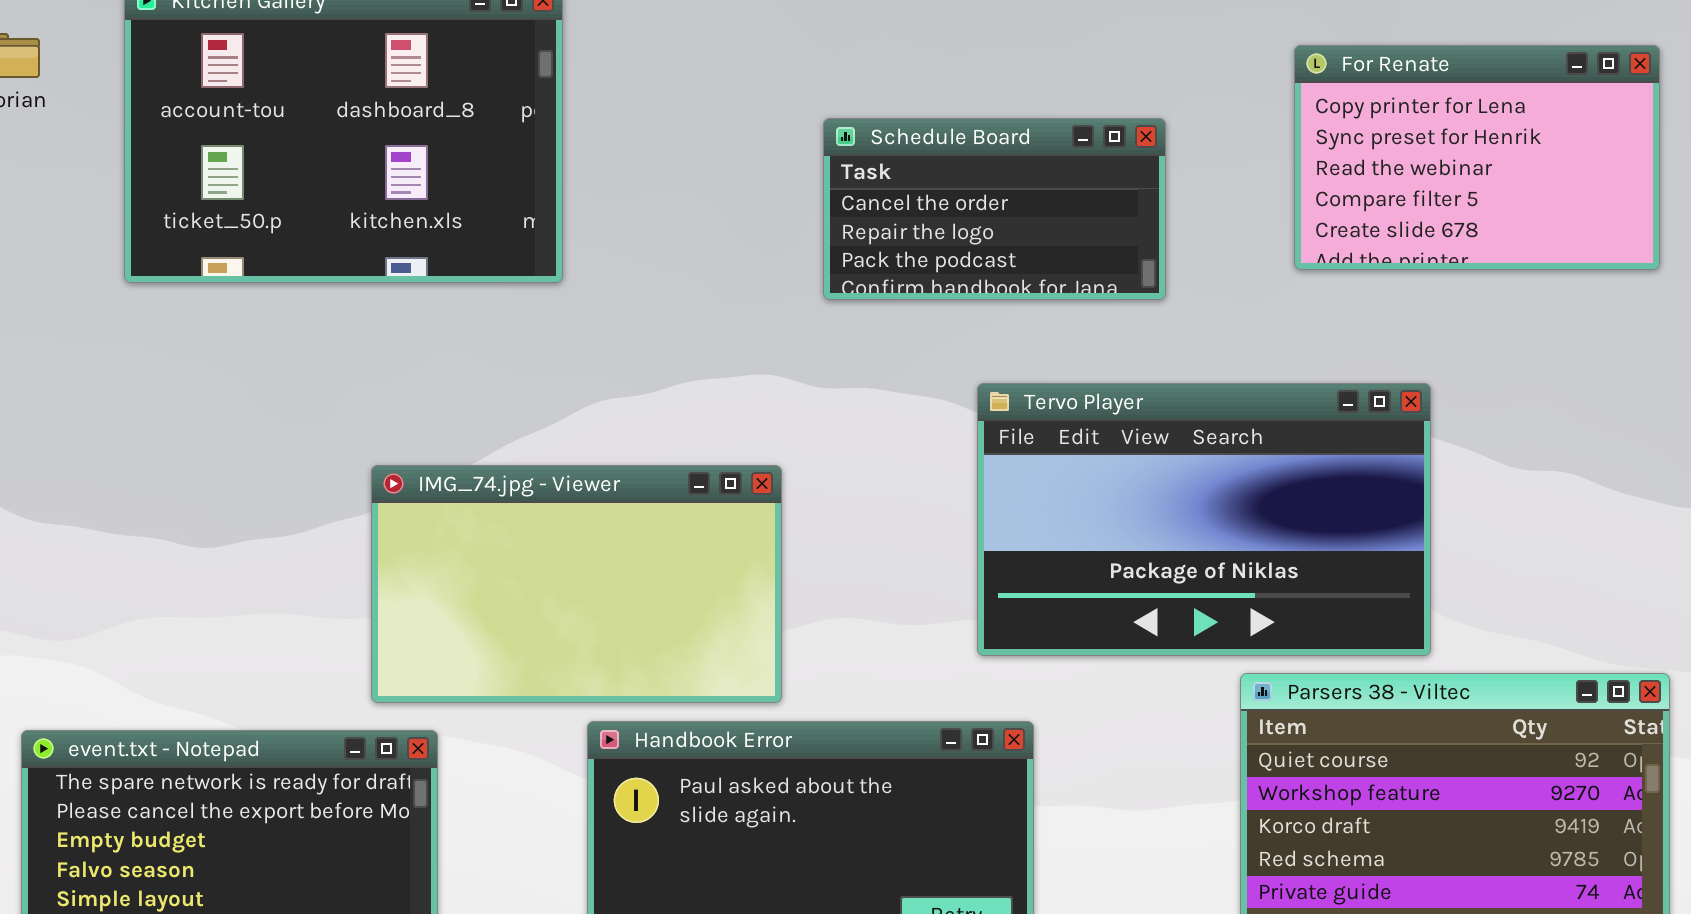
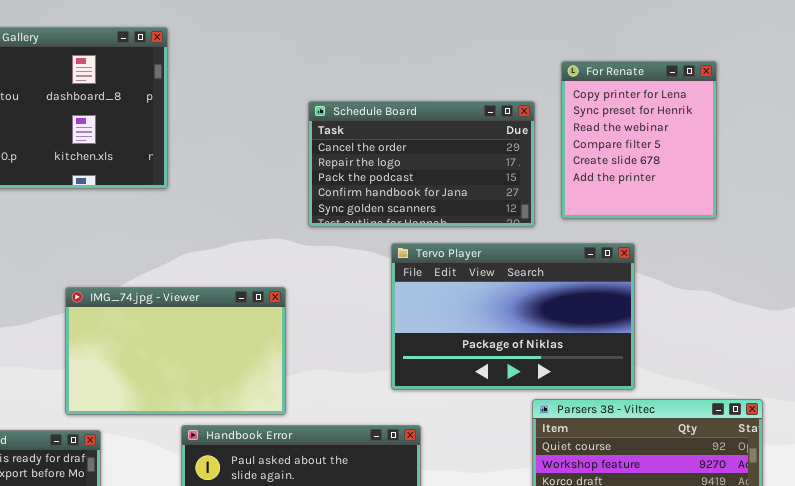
For Renate: [1294,45,1660,270] -> [561,61,717,219], resized
Schedule Board: [823,118,1166,300] -> [308,101,535,227], resized

